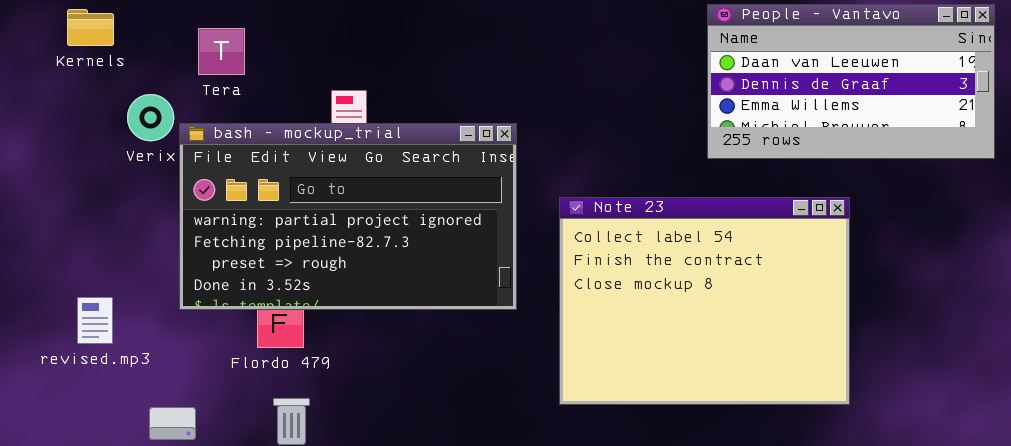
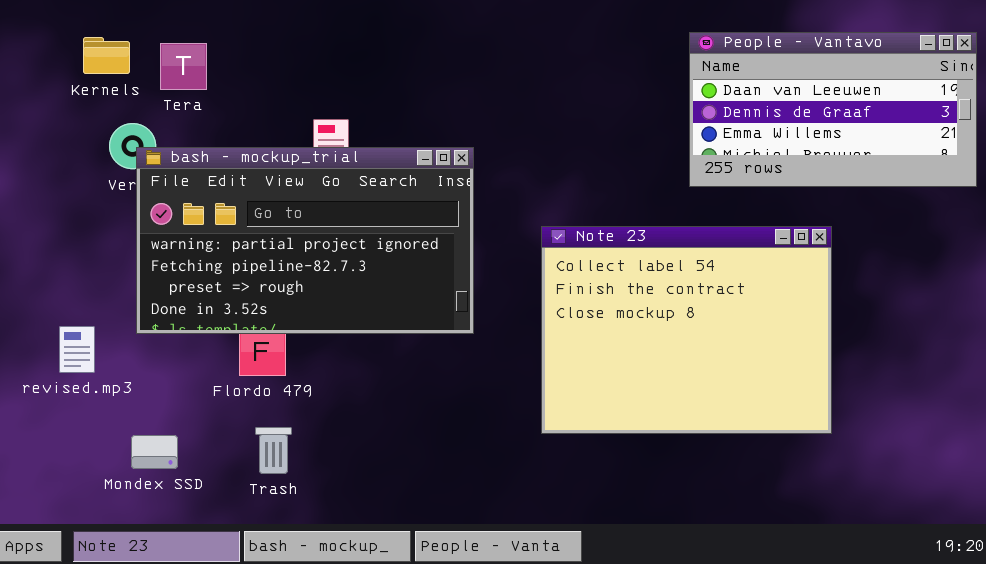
Kernels: [67,9,114,46] -> [83,37,130,74], moved
Tera: [198,28,245,75] -> [160,43,207,90], moved
bash - mockup_trial: [179,123,517,310] -> [136,147,474,334], moved

